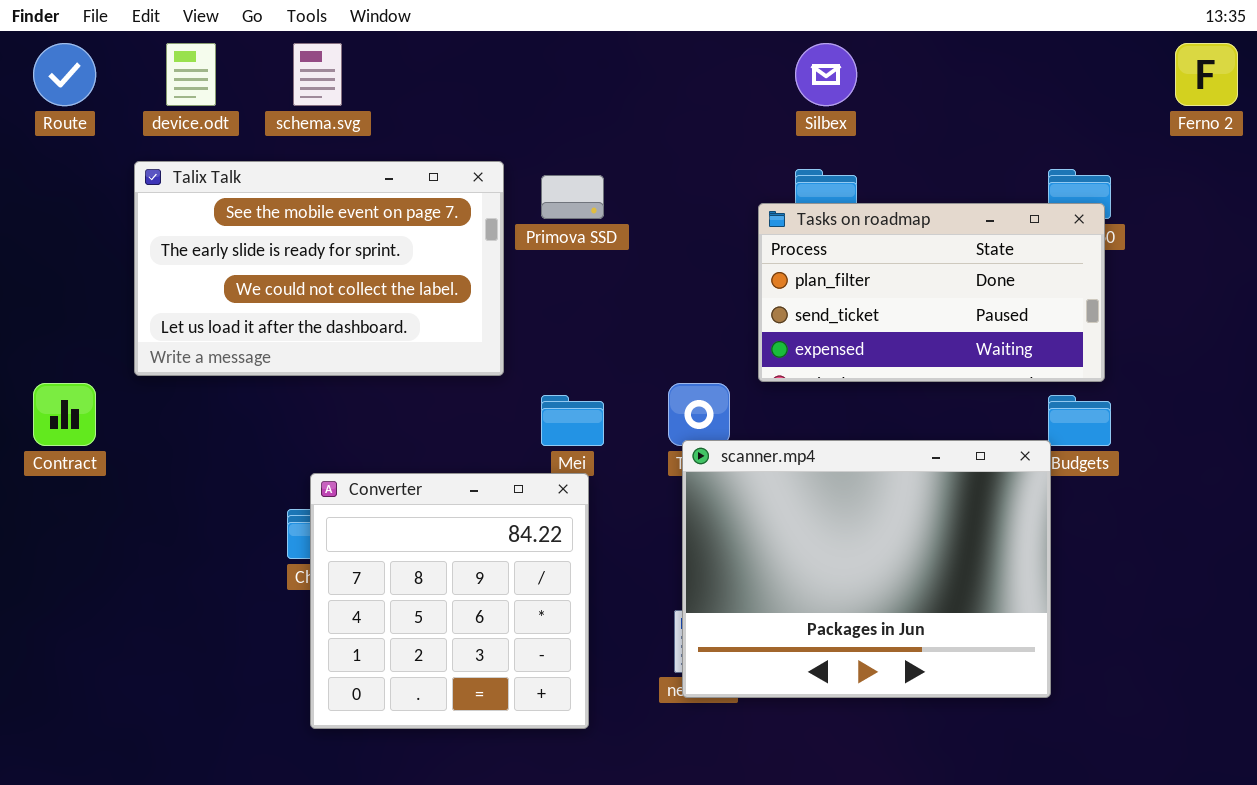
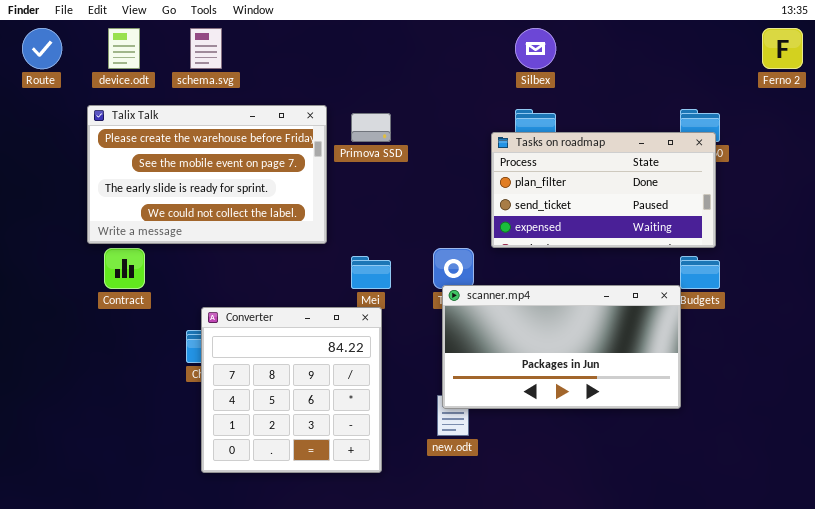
Talix Talk: [134,161,504,376] -> [87,105,327,244], scrolled up 1 row
Contract: [33,383,96,446] -> [104,248,145,289], moved
scanner.mp4: [682,440,1051,698] -> [442,285,681,409], resized

